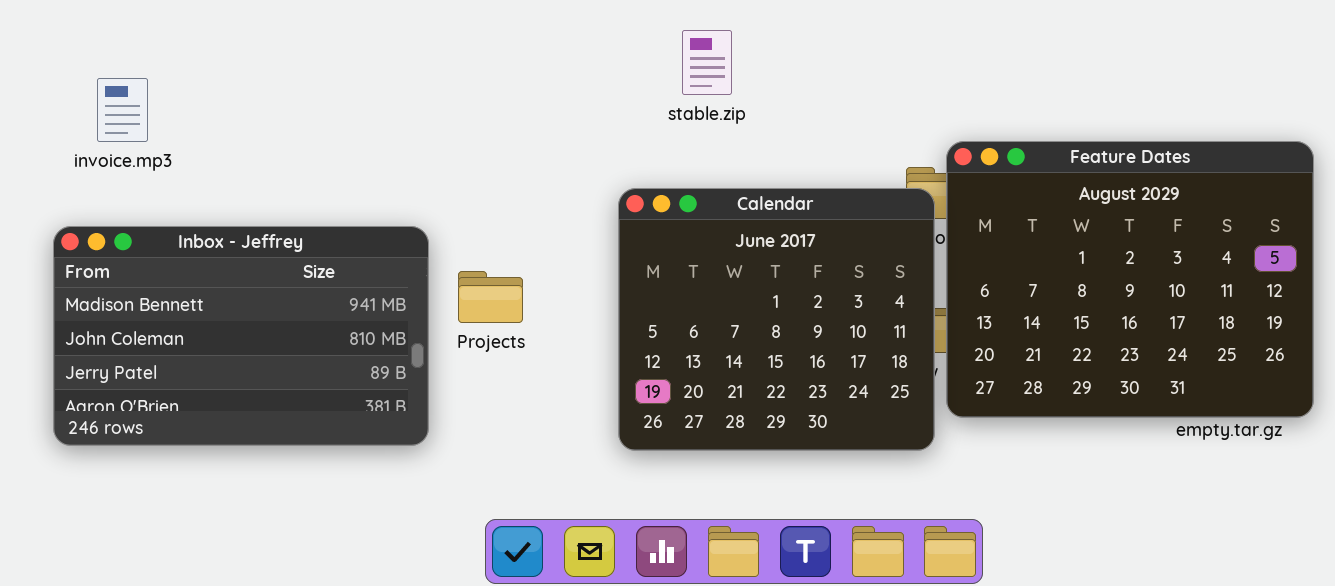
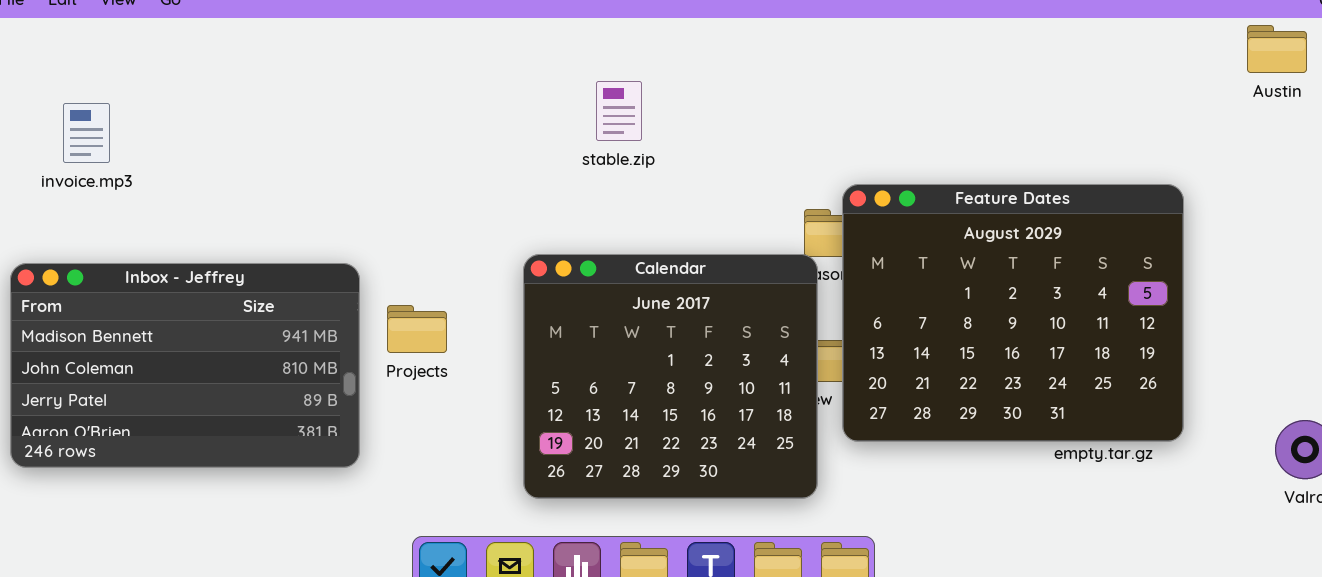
invoice.mp3: [97,78,148,142] -> [63,103,110,163], moved
Calendar: [618,188,935,451] -> [523,254,818,499], moved

